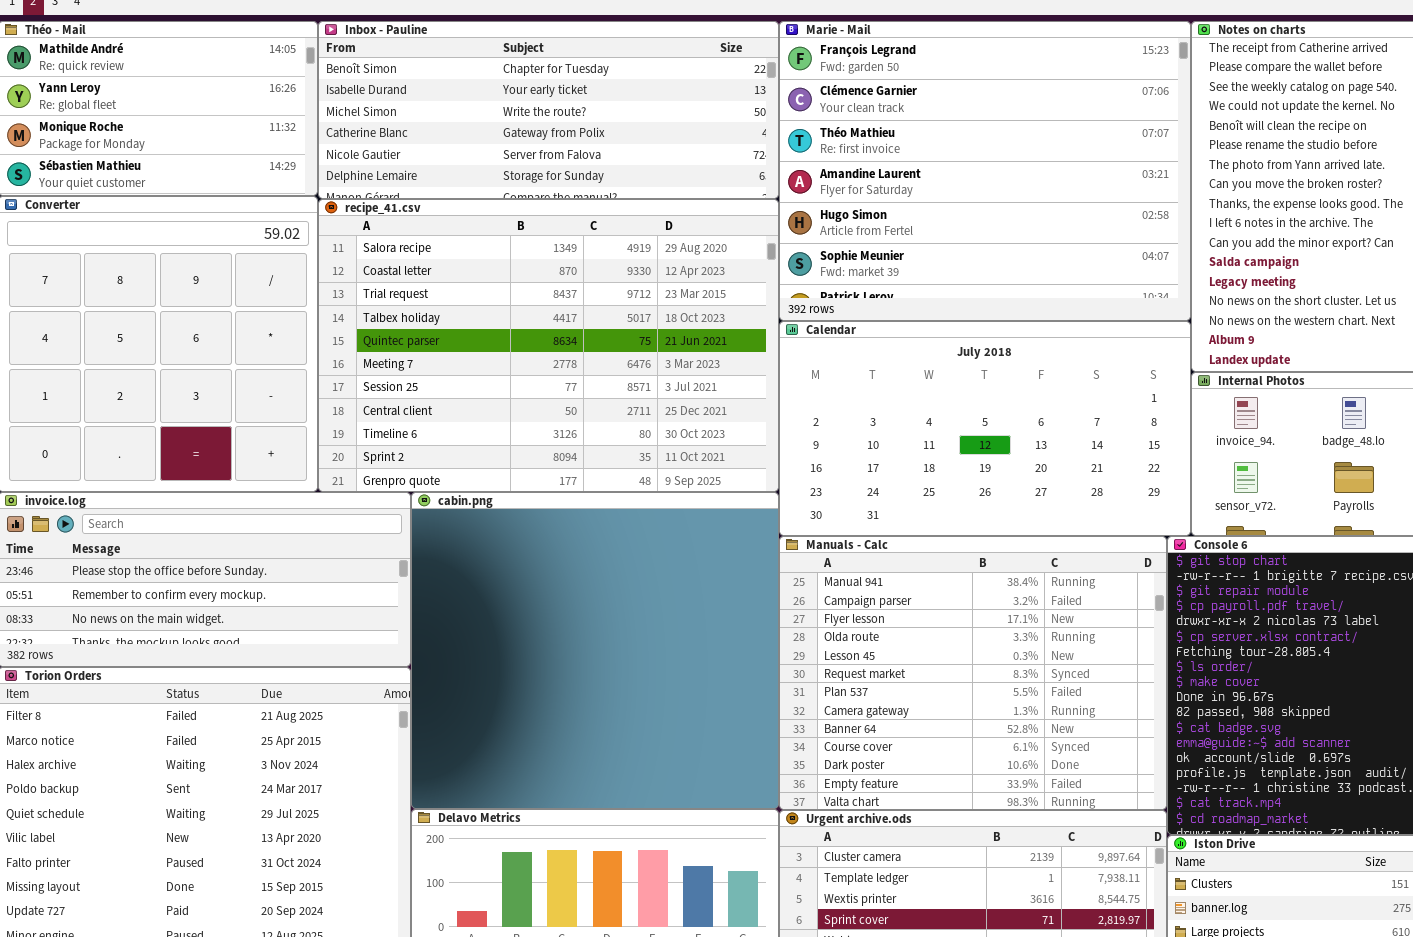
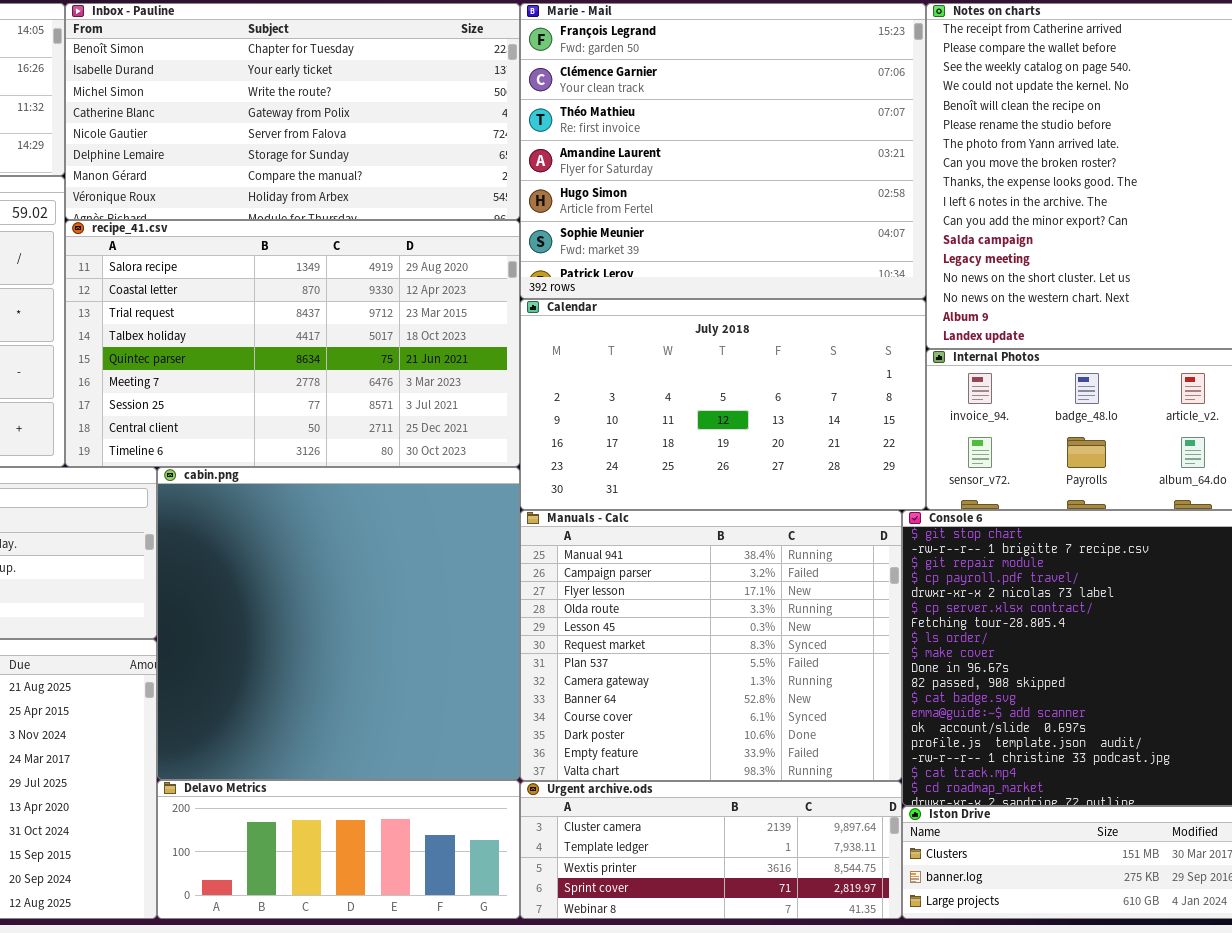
Inbox - Pauline: [318,21,779,199] -> [65,3,520,220], resized
recipe_41.csv: [318,199,779,492] -> [65,220,520,467], resized

